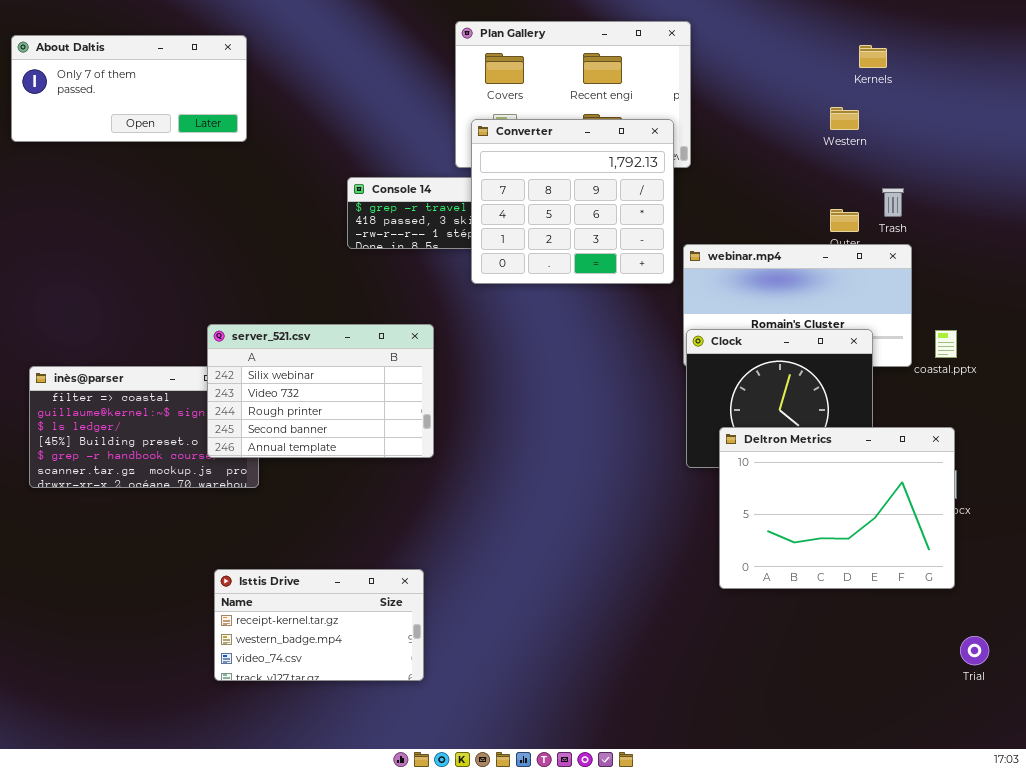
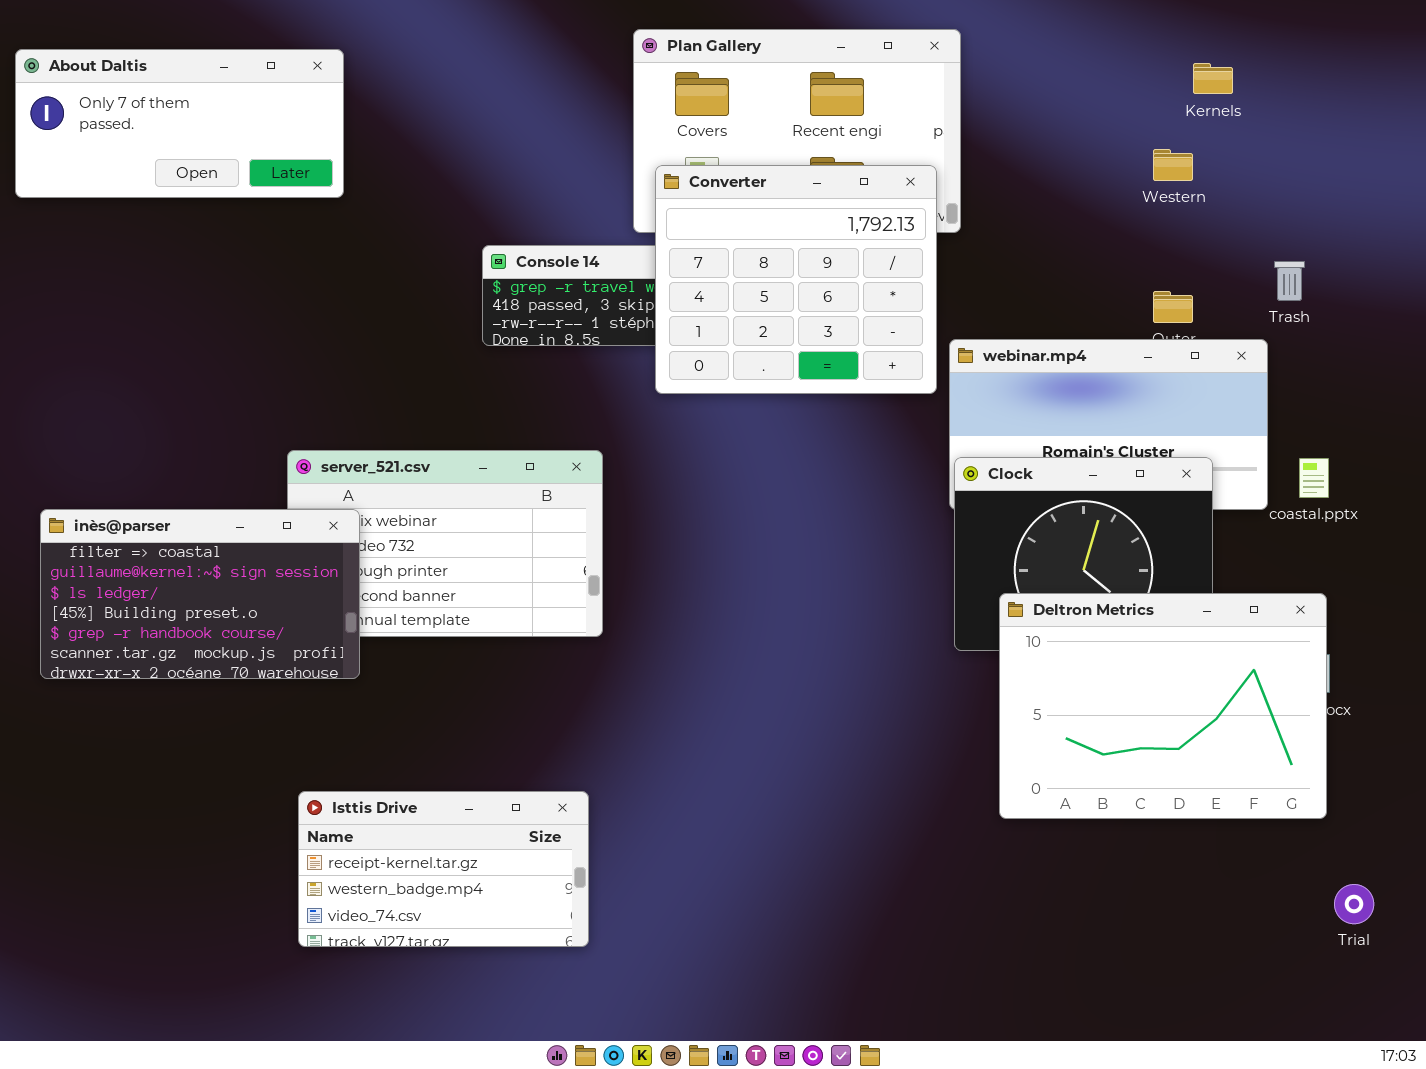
Trash: [882,188,904,217] -> [1274,261,1305,301], moved
inès@parser: [29,366,259,488] -> [40,509,360,679], raised

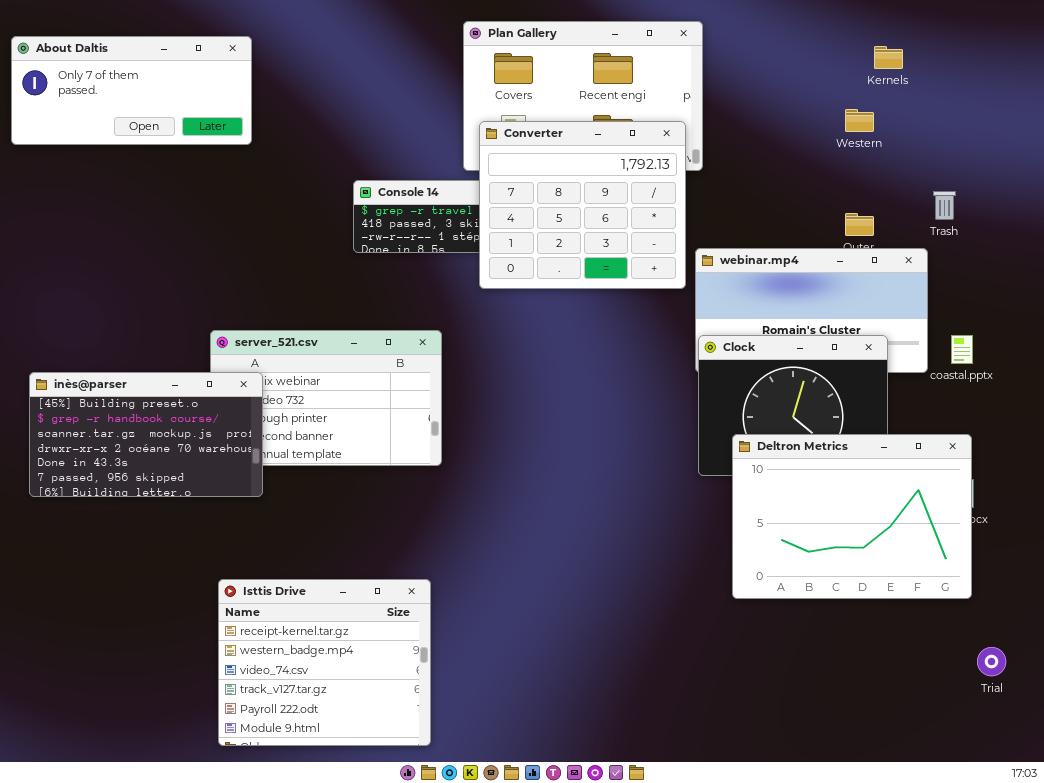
inès@parser: [40,509,360,679] -> [29,372,263,497], scrolled down 3 rows
Isttis Drive: [298,791,589,947] -> [218,579,431,746], resized

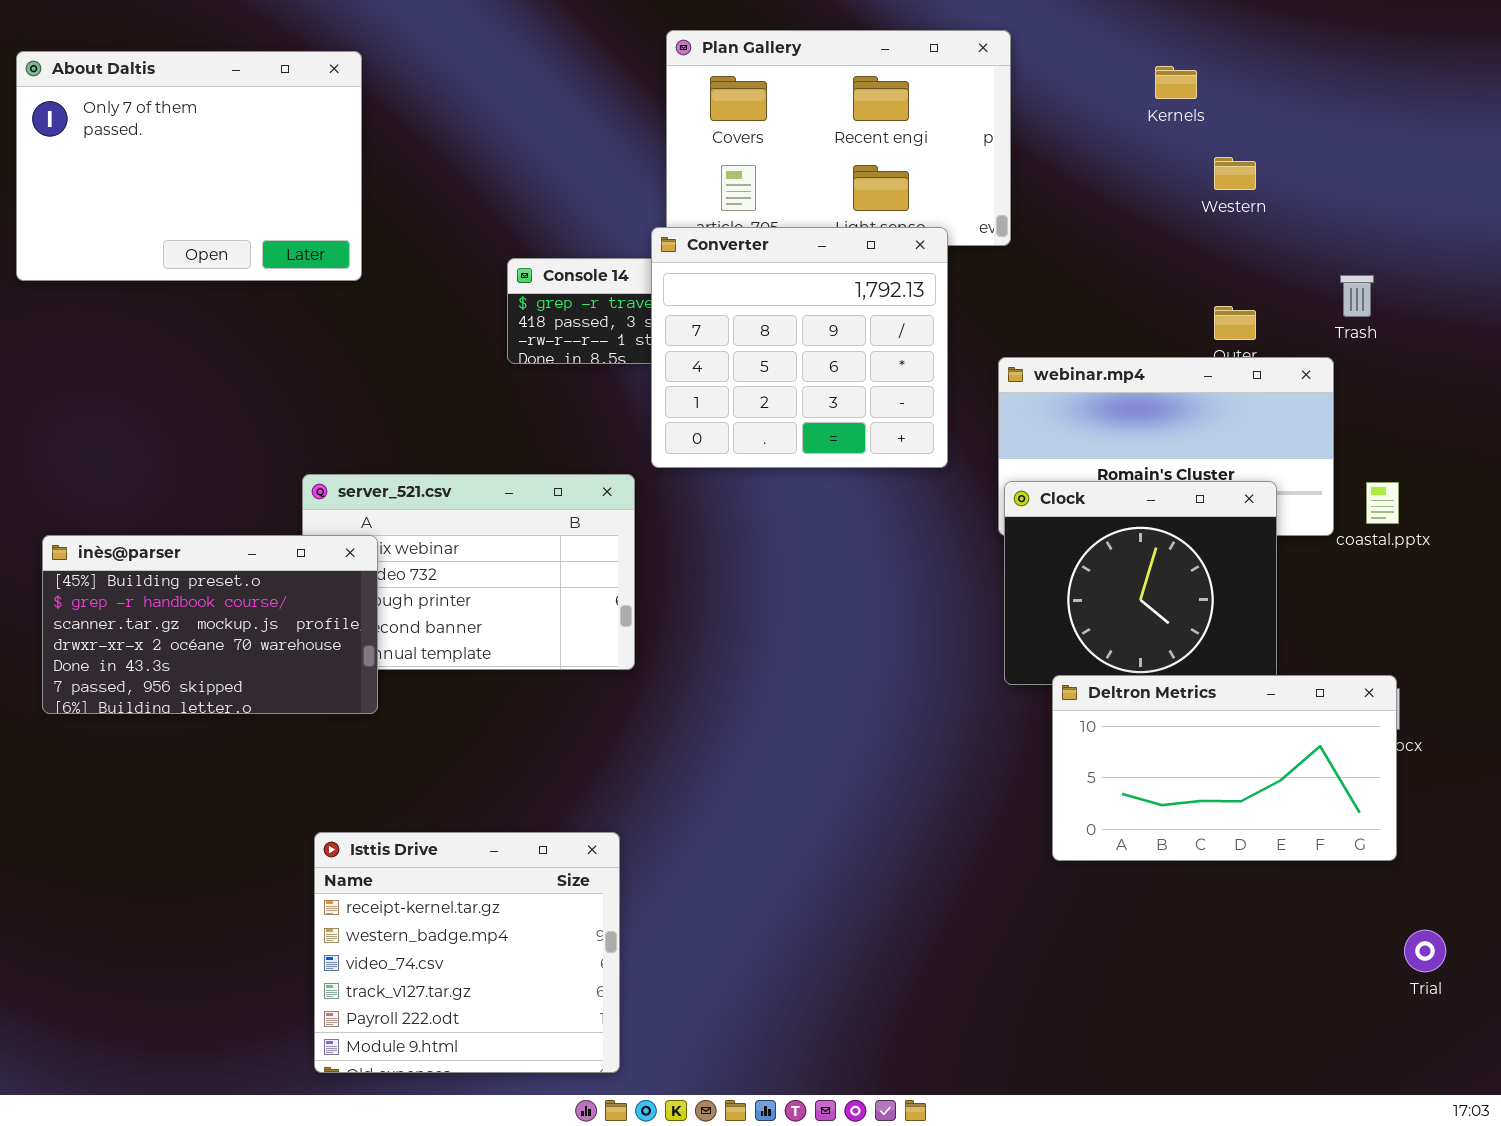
About Daltis: [11,36,252,145] -> [16,51,362,281], resized
Kernels: [874,46,903,69] -> [1155,66,1197,99], moved
Converter: [479,121,686,289] -> [651,227,948,468], moved
Deltron Metrics: [732,434,972,599] -> [1052,675,1397,861], resized

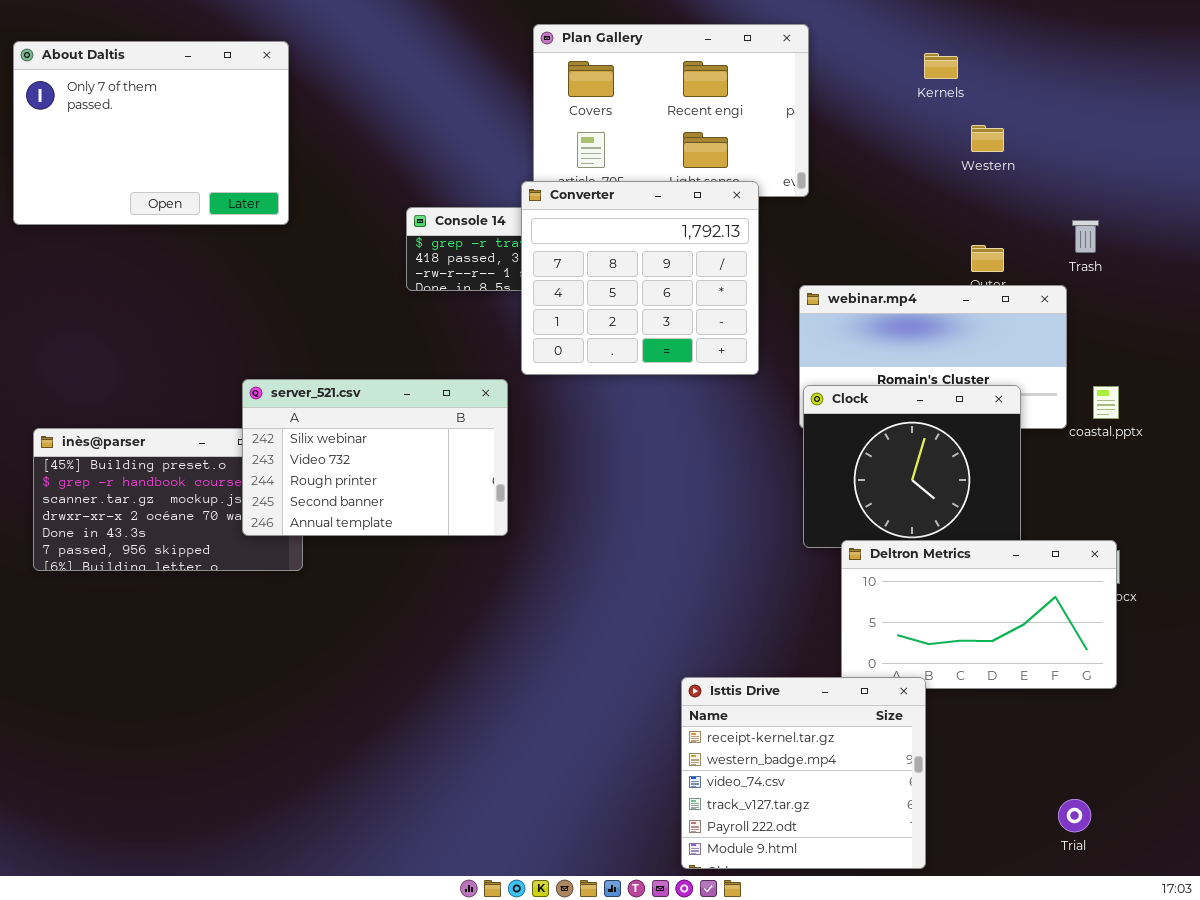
server_521.csv: [302,474,635,670] -> [242,379,508,536], raised
Isttis Drive: [314,832,620,1073] -> [681,677,926,869], moved
Trial: [1404,930,1446,972] -> [1058,799,1091,832], moved

